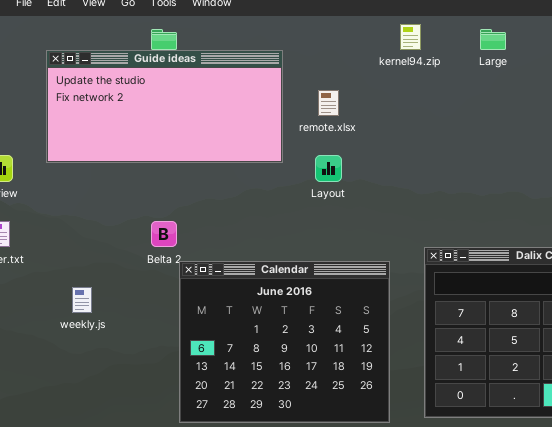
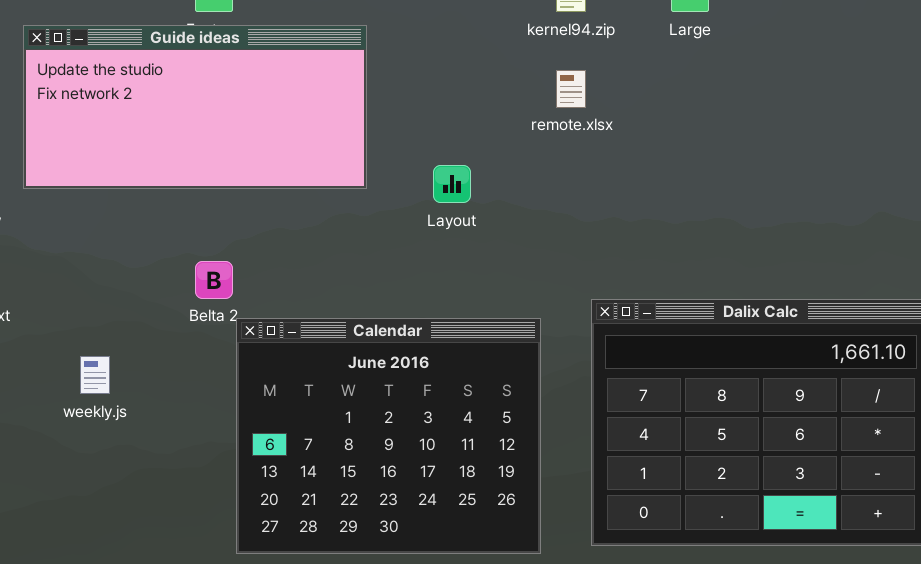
Guide ideas: [46,50,283,163] -> [23,25,367,189], moved
remote.xlsx: [318,90,339,116] -> [556,70,586,108], moved

